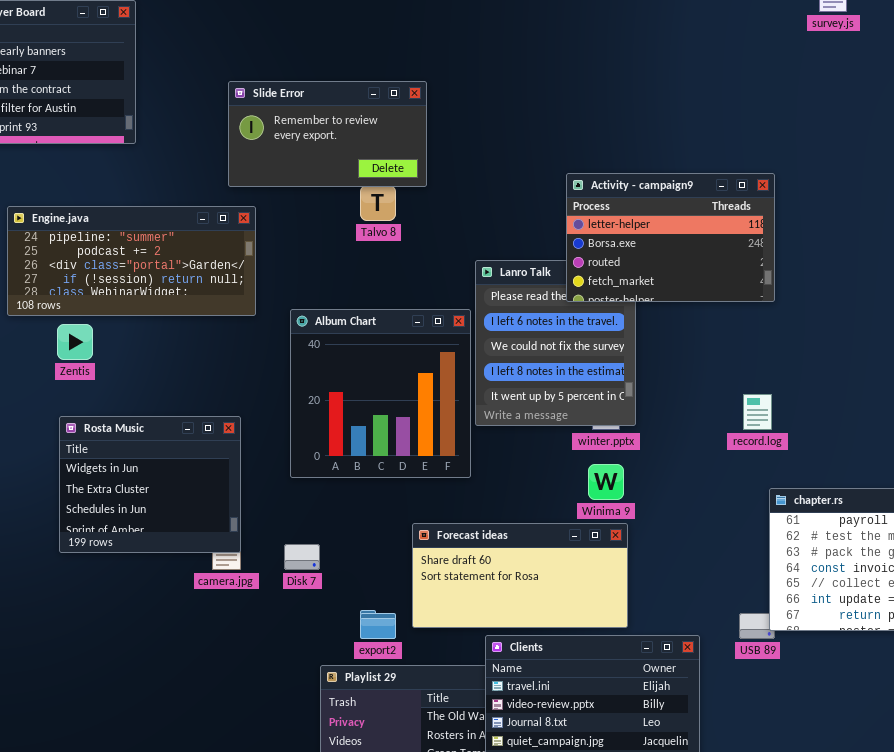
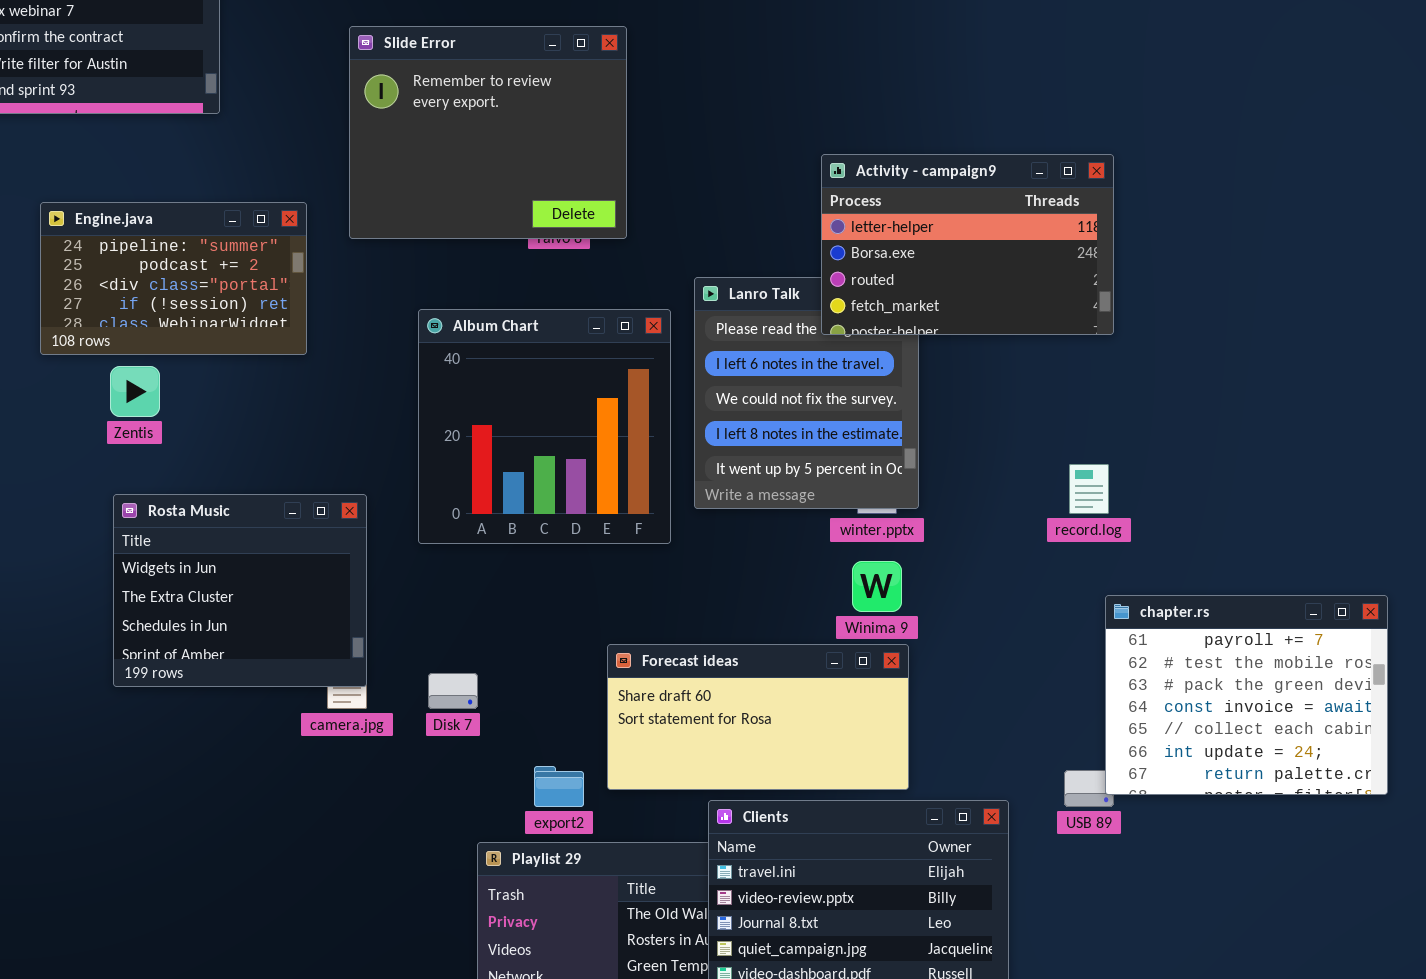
Slide Error: [228,81,427,187] -> [349,26,627,239], resized
Engine.java: [7,206,256,316] -> [40,202,307,355], resized
Album Chart: [290,309,471,478] -> [418,309,671,544], moved

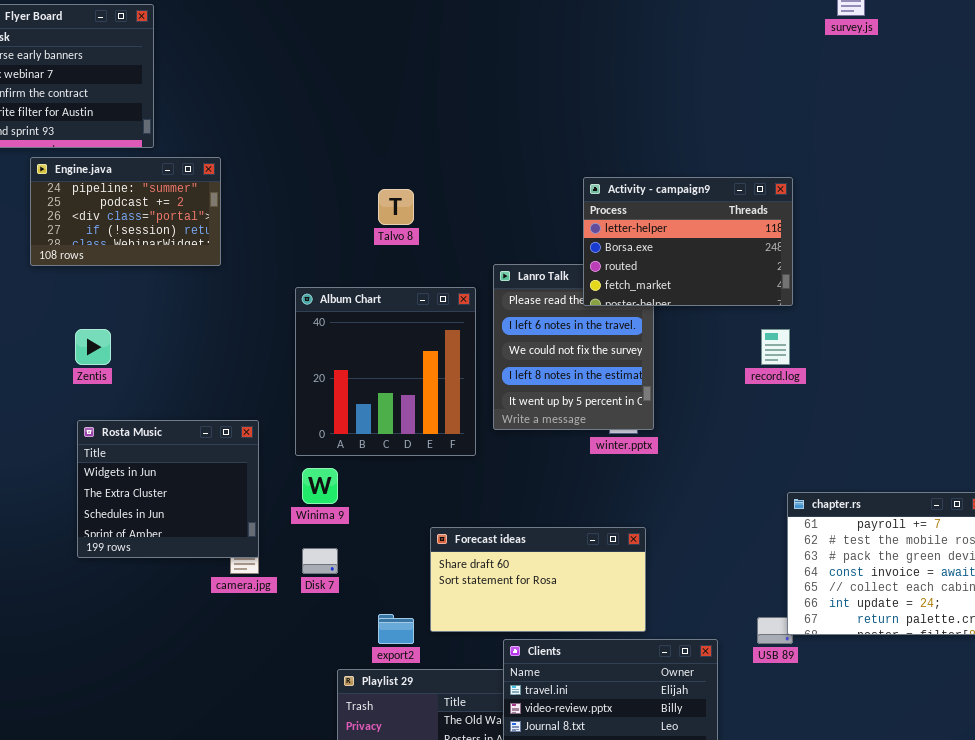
Slide Error: [349,26,627,239] -> none, closed
Engine.java: [40,202,307,355] -> [30,157,221,266], moved
record.log: [1069,464,1109,514] -> [761,329,790,365], moved
Winima 9: [852,561,902,612] -> [302,468,338,504], moved

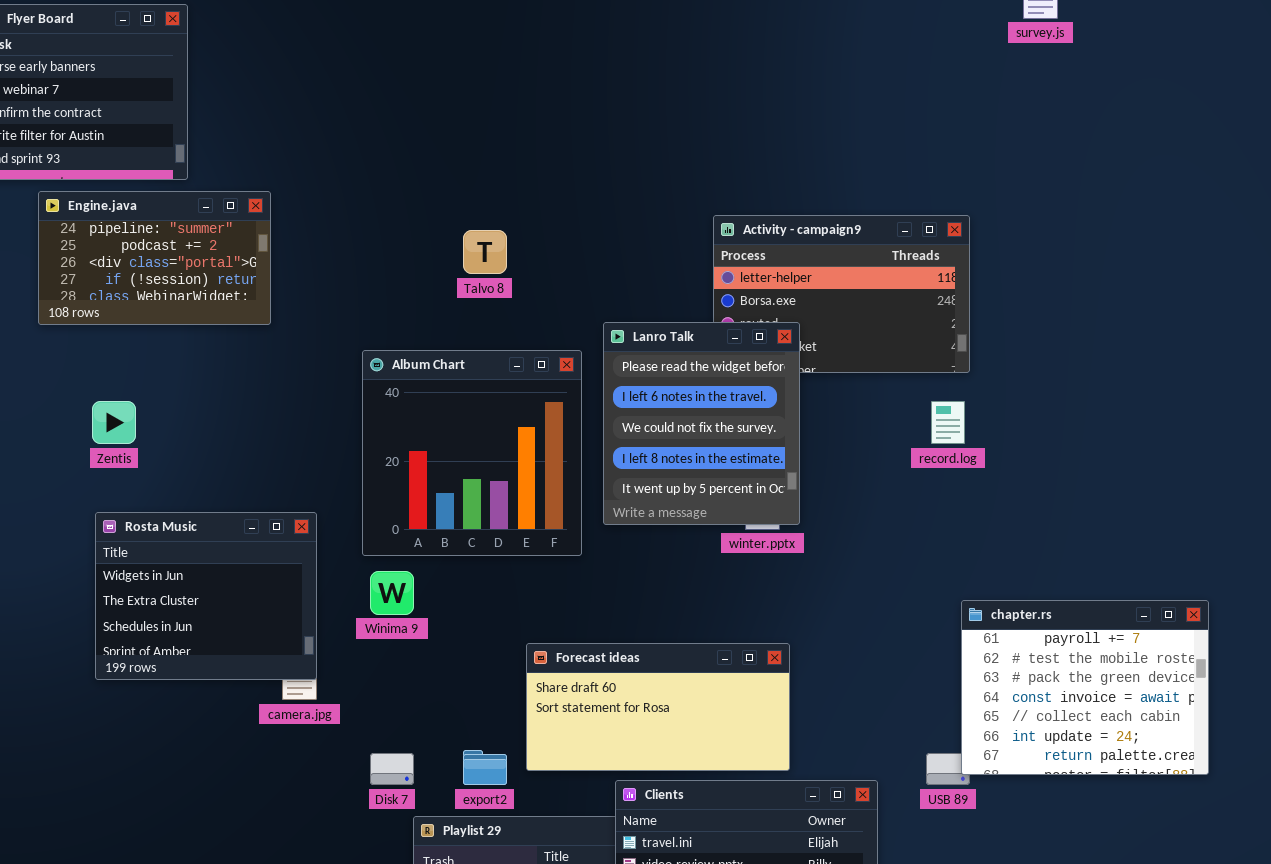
Lanro Talk: [493,264,654,430] -> [603,322,800,525], raised
Disk 7: [302,548,338,574] -> [370,753,414,785], moved

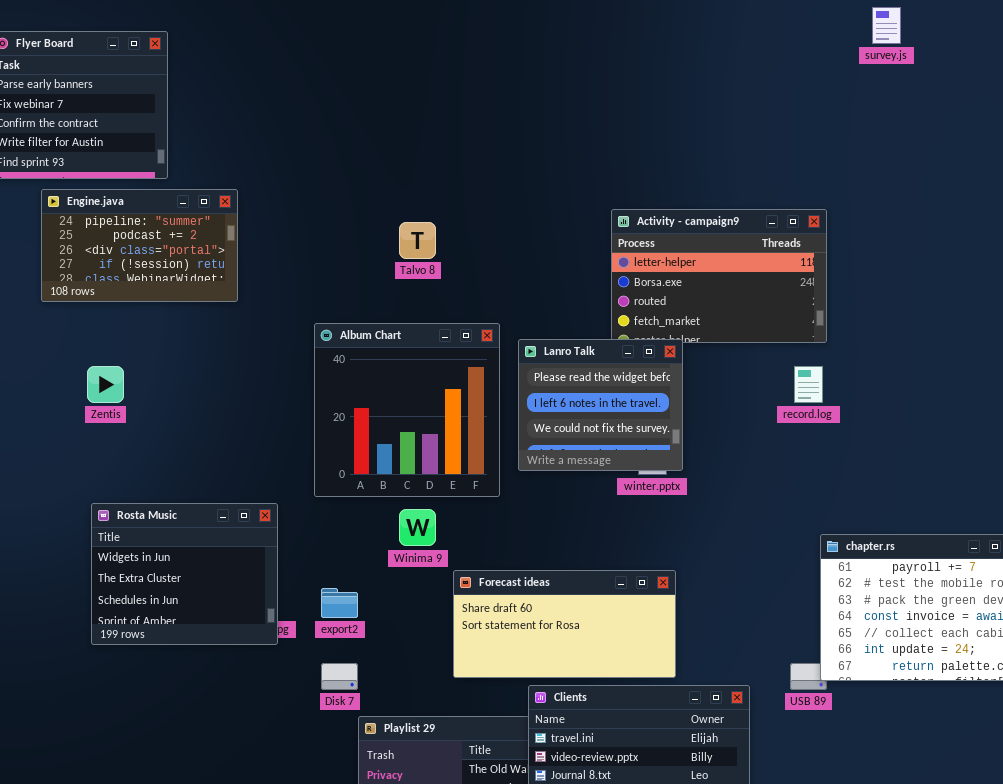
Lanro Talk: [603,322,800,525] -> [518,339,683,471], resized
Rosta Music: [95,512,317,680] -> [91,503,278,645], moved
Winima 9: [370,571,414,615] -> [399,509,436,546], moved
export2: [463,750,507,785] -> [321,588,358,618], moved

